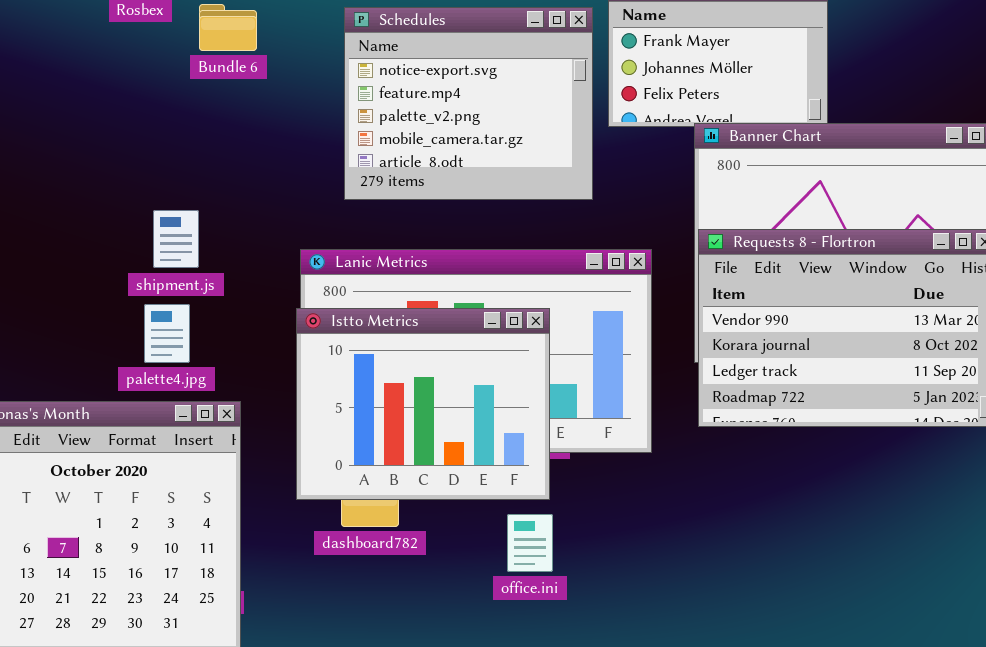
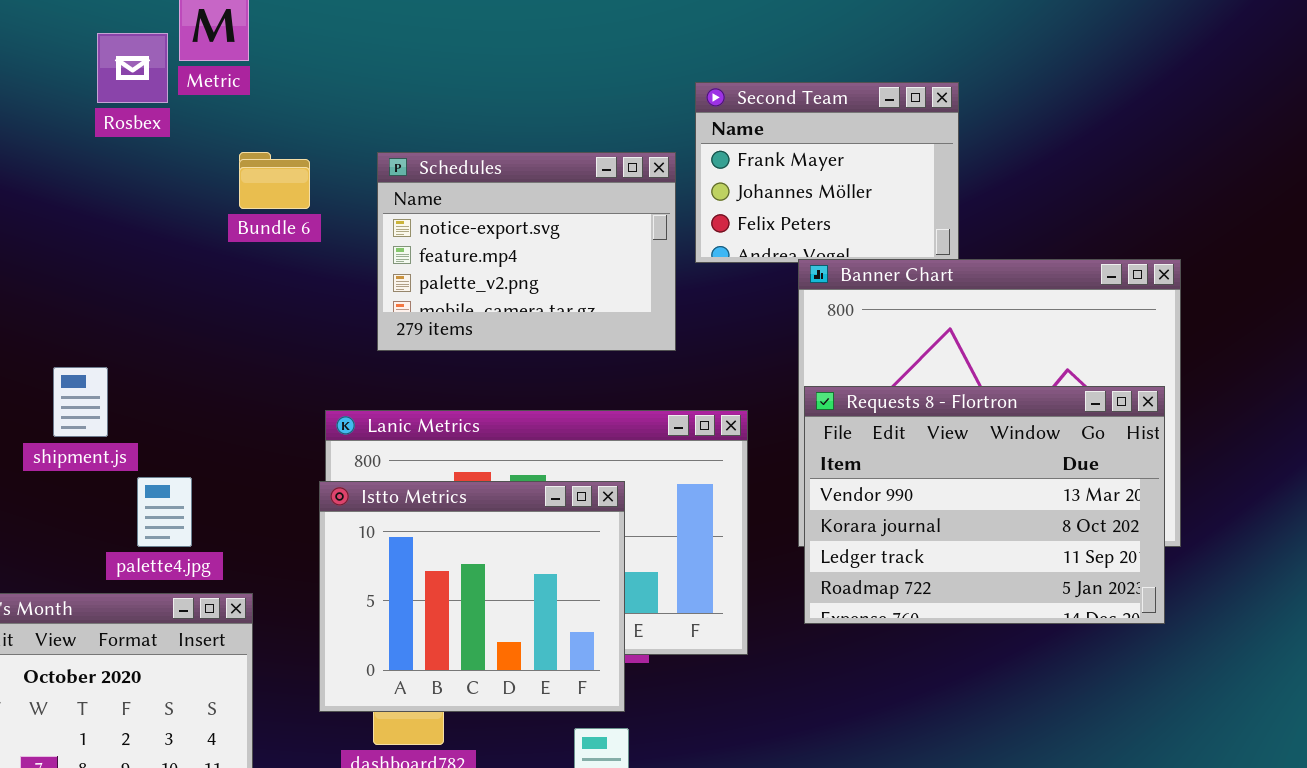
Bundle 6: [199,4,257,51] -> [239,152,310,209], moved
Schedules: [344,7,593,200] -> [377,152,676,351], resized
shipment.js: [153,210,199,268] -> [53,367,108,437], moved

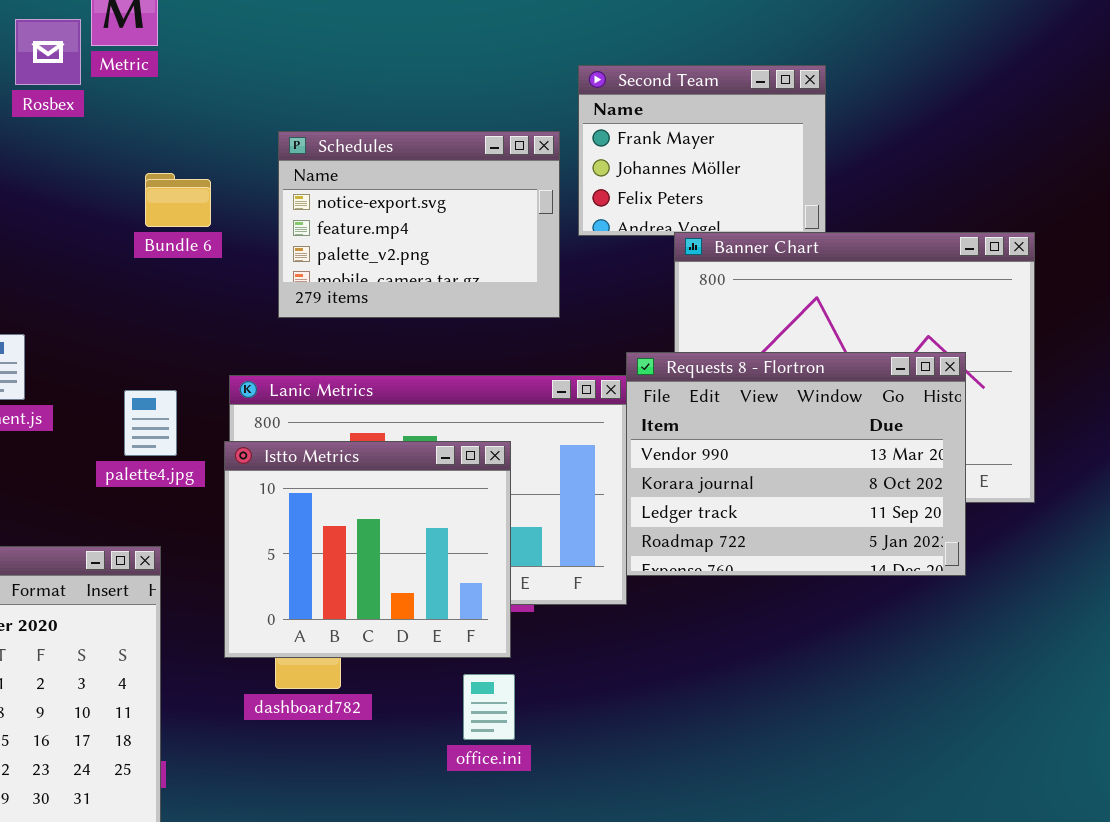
Bundle 6: [239,152,310,209] -> [145,173,211,227], moved
Requests 8 - Flortron: [804,386,1165,624] -> [626,352,966,576], moved
palette4.jpg: [137,477,192,547] -> [124,390,177,456], moved

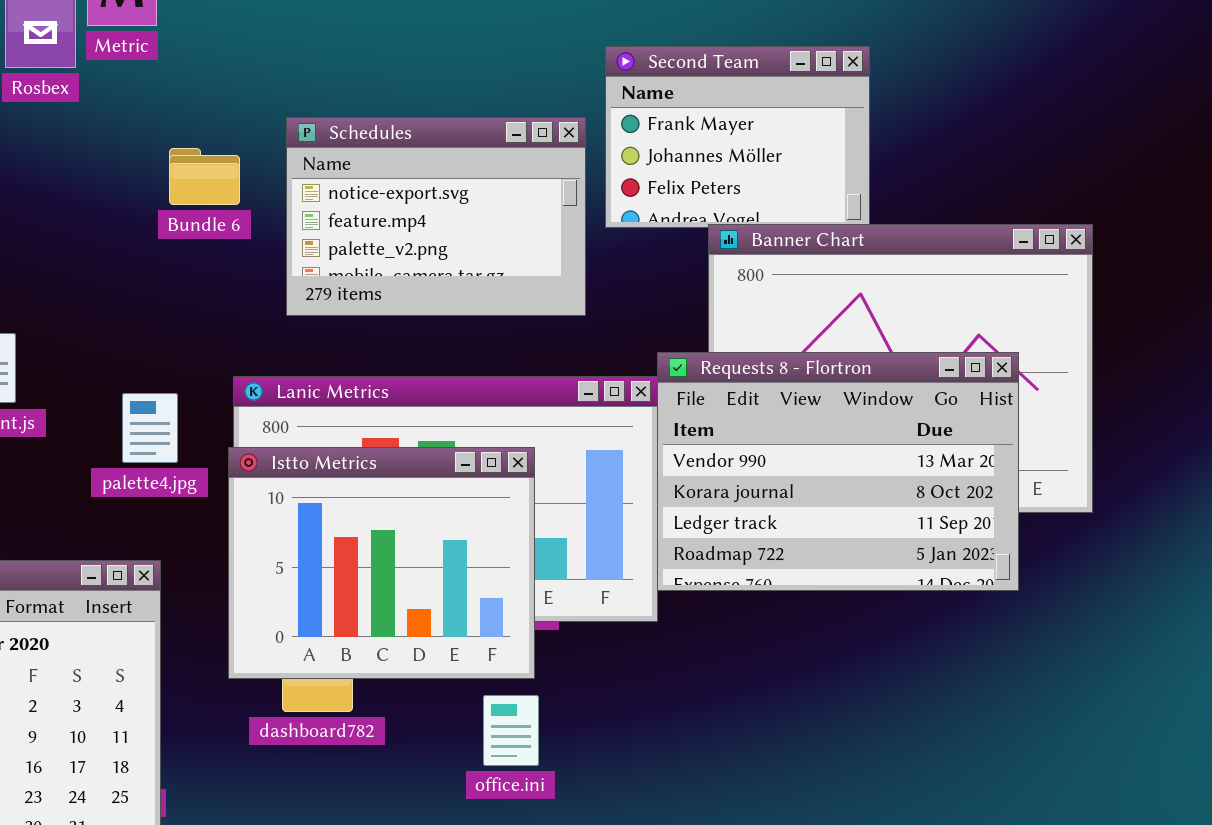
Bundle 6: [145,173,211,227] -> [169,148,240,205], moved

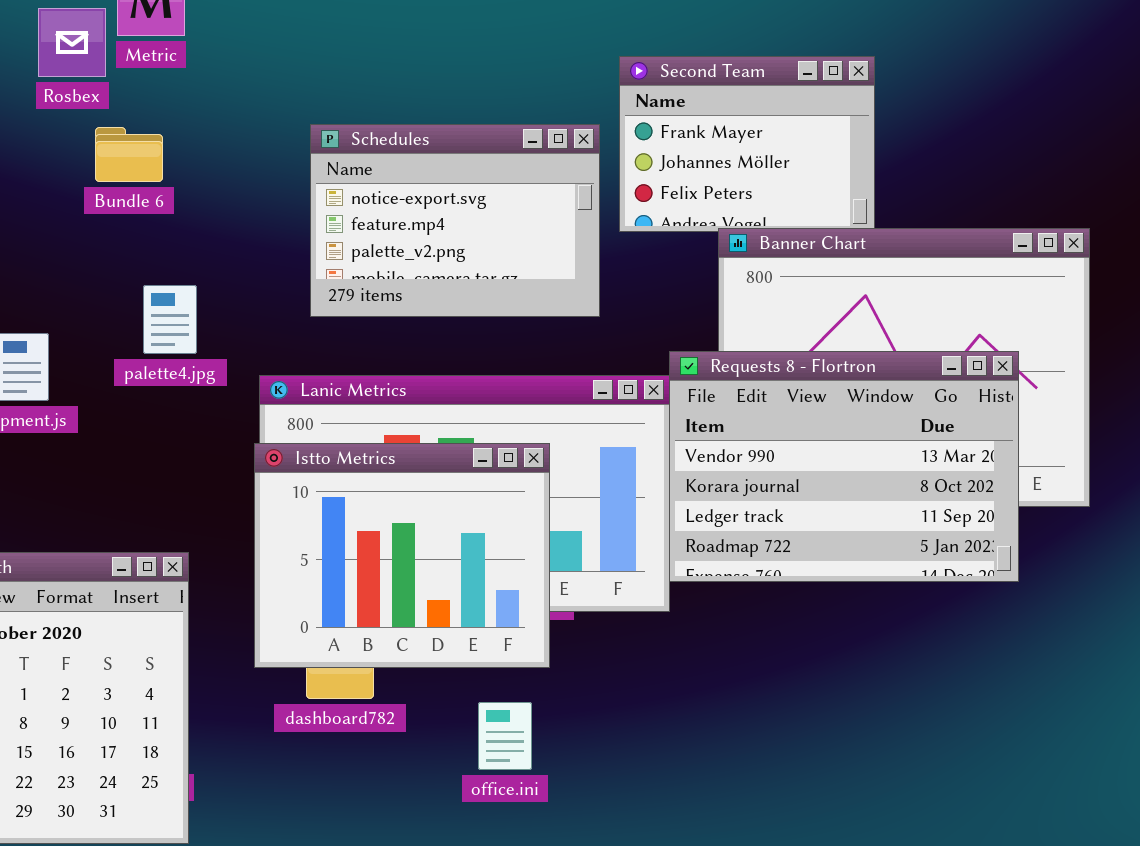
Bundle 6: [169,148,240,205] -> [95,127,163,182], moved
palette4.jpg: [122,393,178,463] -> [143,285,197,354], moved
office.ini: [483,695,539,766] -> [478,702,532,770], moved

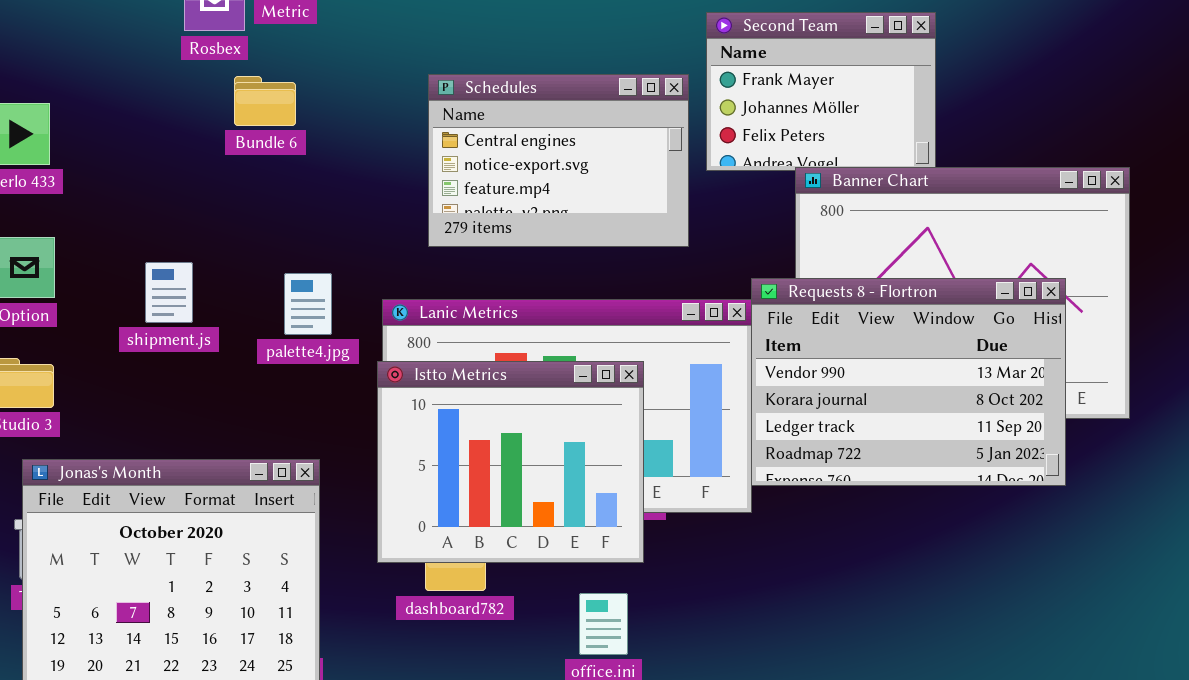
Schedules: [310,124,600,317] -> [428,74,689,247], scrolled up 1 row
palette4.jpg: [143,285,197,354] -> [284,273,332,335], moved

